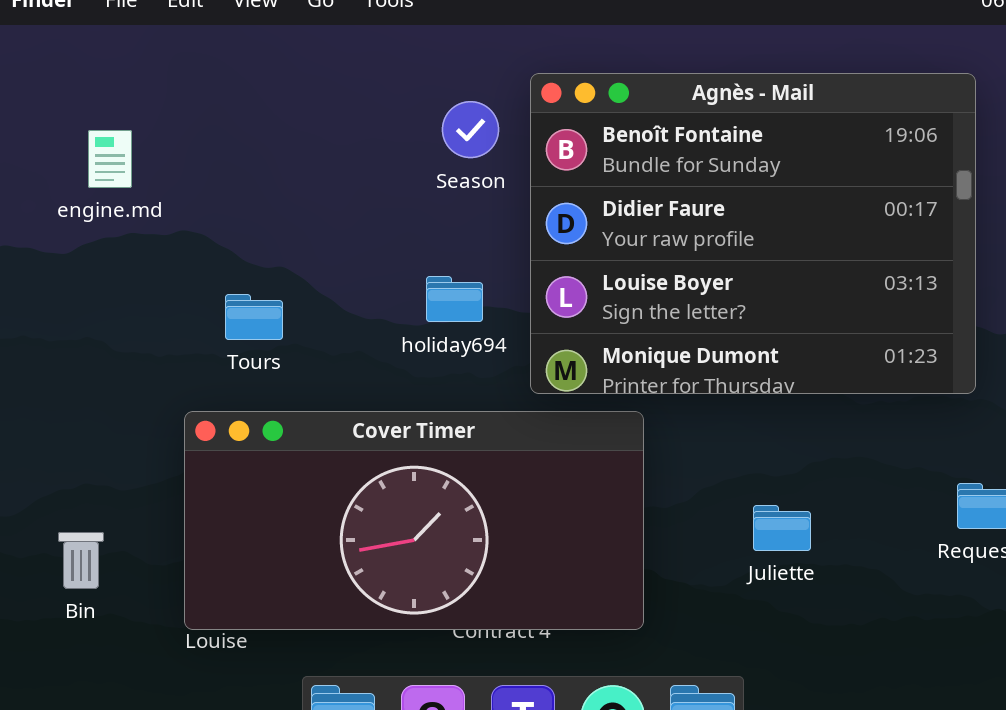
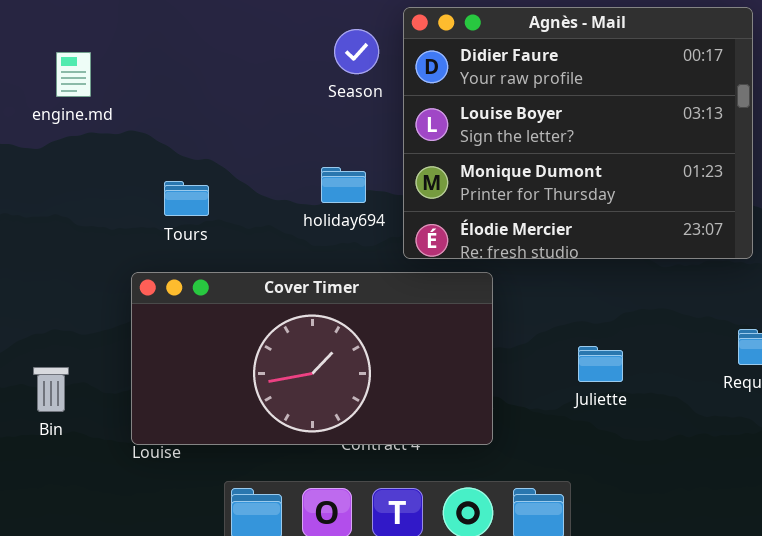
Agnès - Mail: [530,73,976,394] -> [403,7,753,259], scrolled down 1 row

